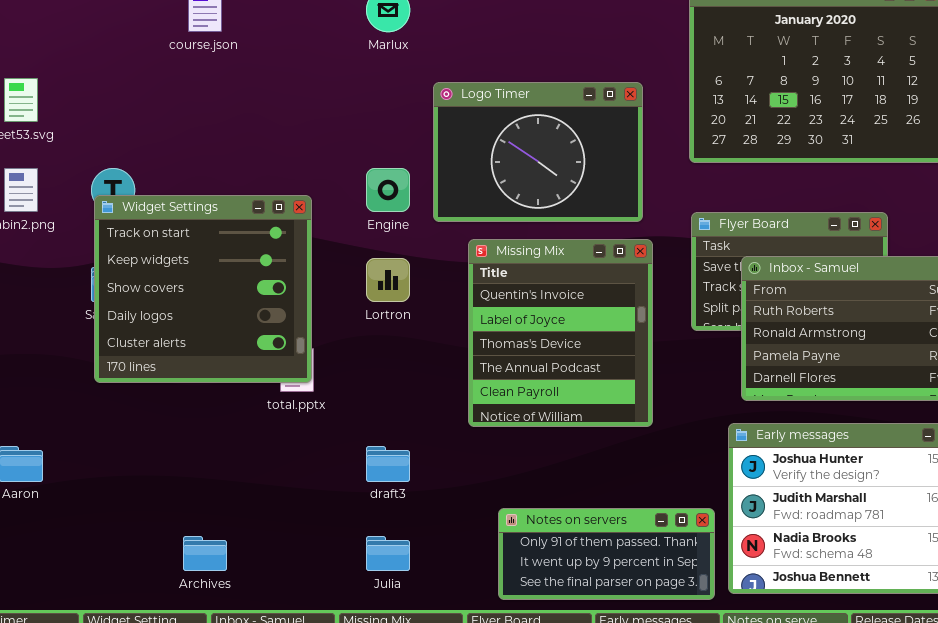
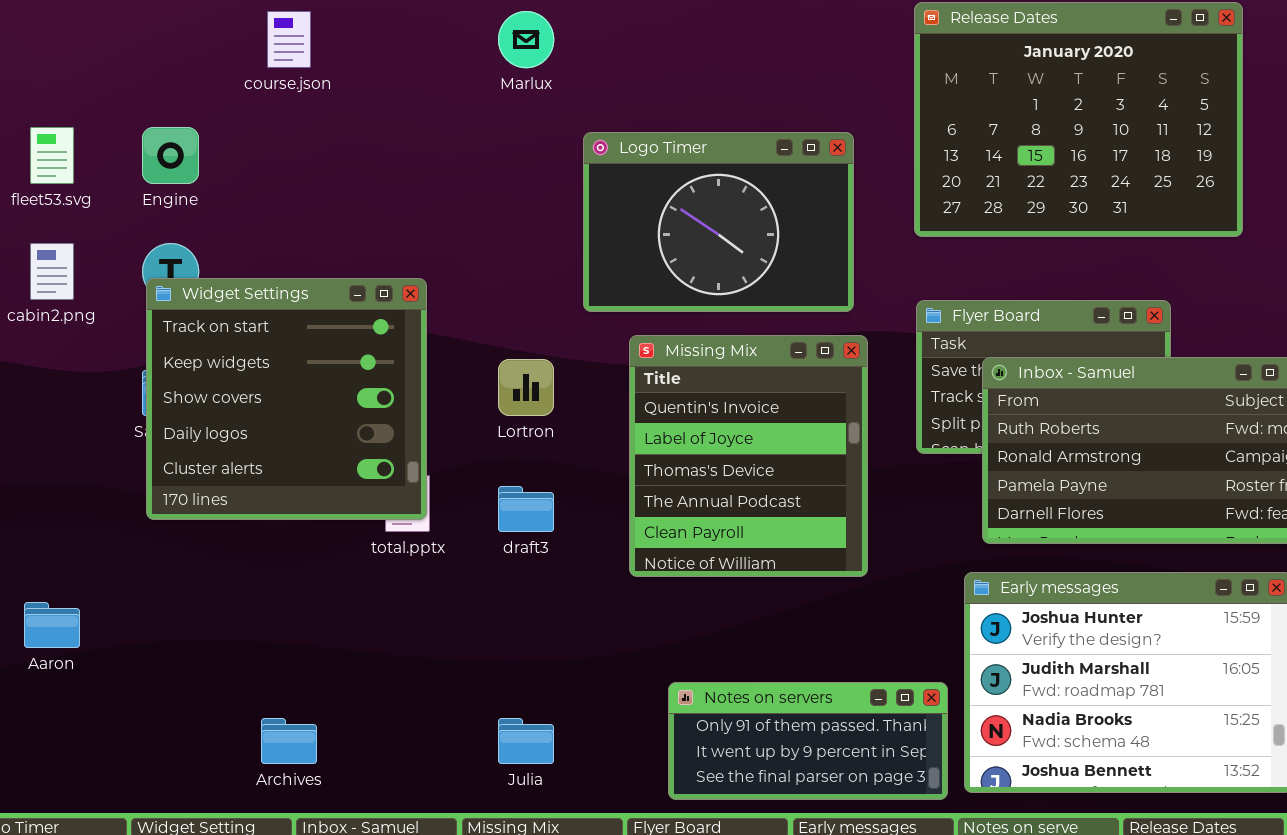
Engine: [366,168,410,212] -> [142,127,199,184], moved
draft3: [366,446,410,482] -> [498,486,554,532], moved

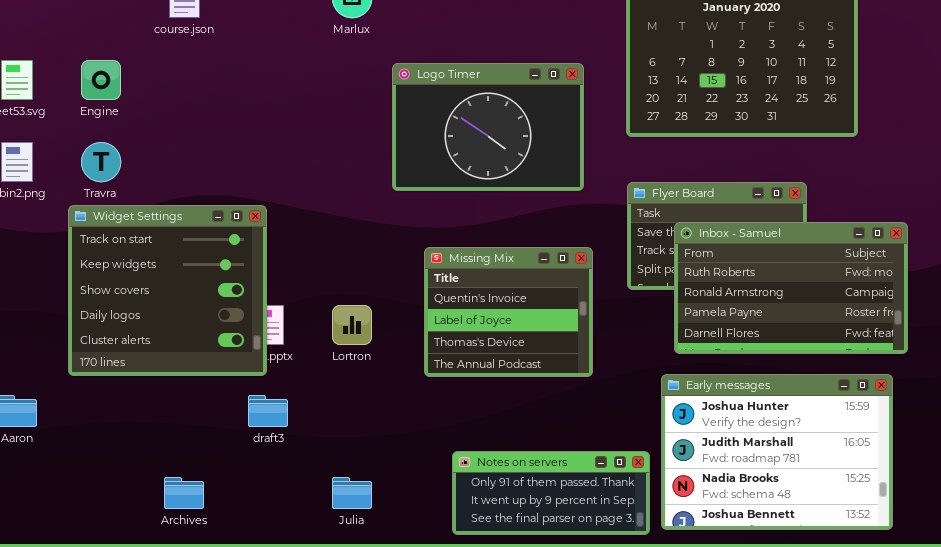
Widget Settings: [146,278,427,520] -> [68,205,267,376], moved
Missing Mix: [629,335,868,577] -> [424,247,593,377], resized
Lortron: [498,359,554,416] -> [332,305,372,345], moved
draft3: [498,486,554,532] -> [248,395,288,427], moved

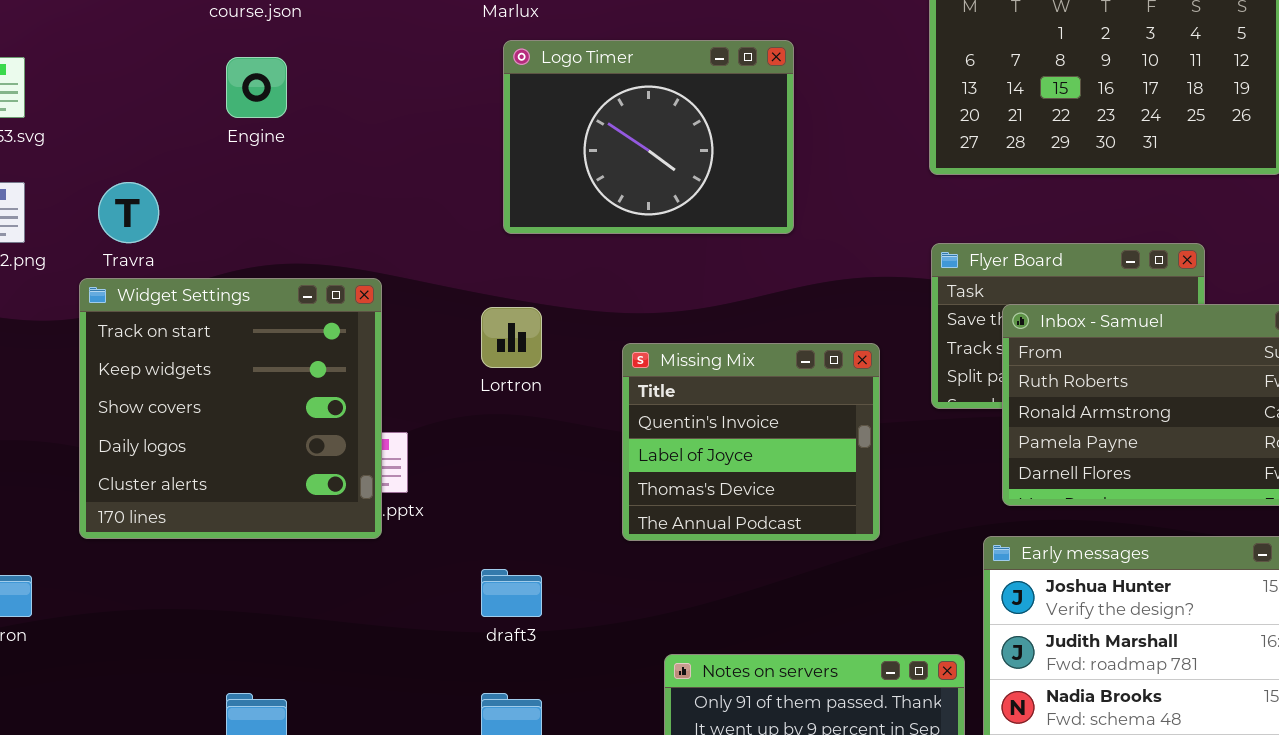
Engine: [81,60,121,100] -> [226,57,287,118], moved
Logo Timer: [392,63,584,191] -> [503,40,794,234], moved
Lortron: [332,305,372,345] -> [481,307,542,368], moved
draft3: [248,395,288,427] -> [481,569,542,617], moved

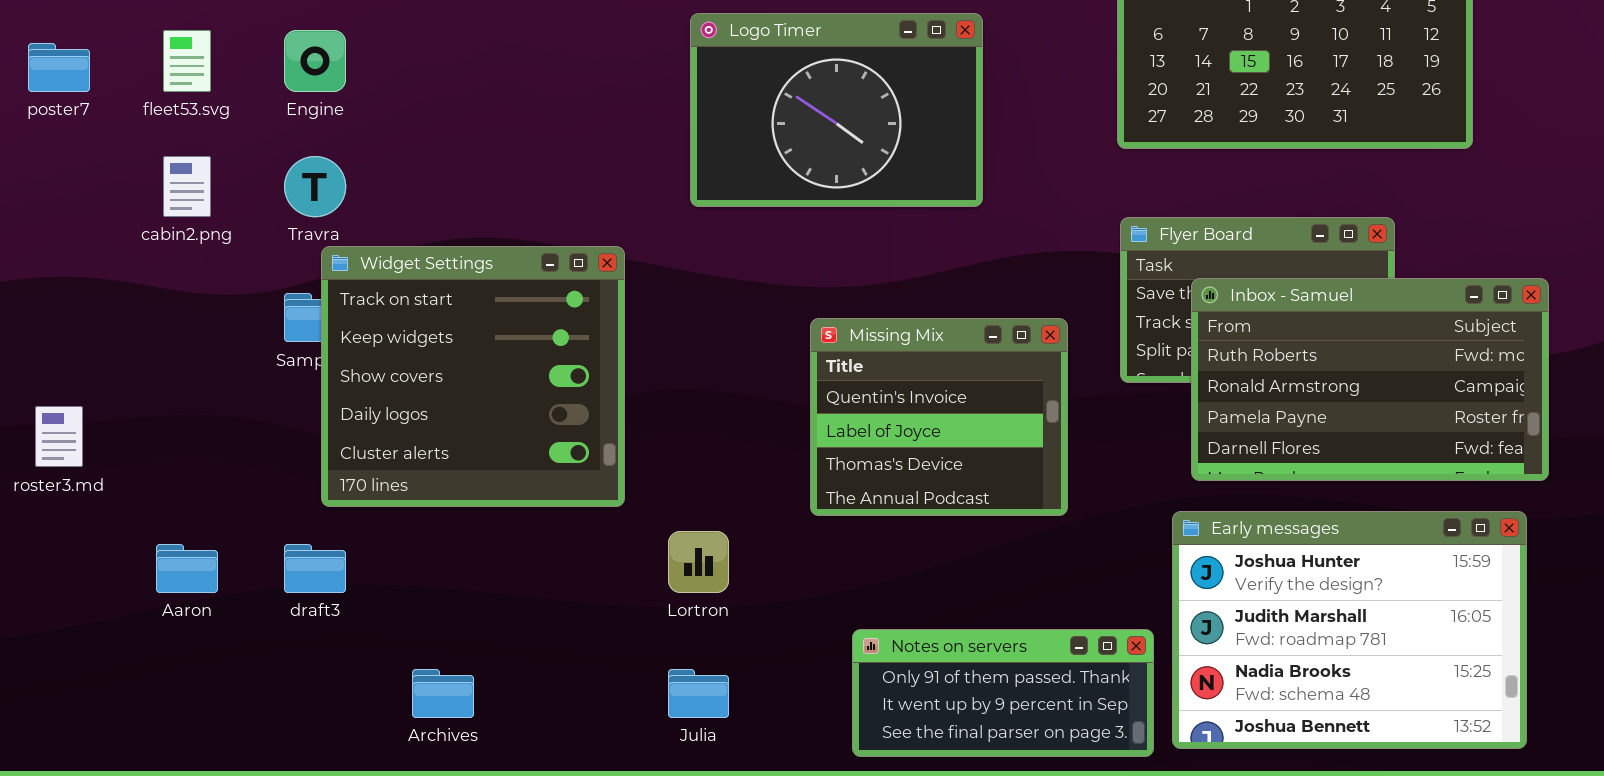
Engine: [226,57,287,118] -> [284,30,346,92], moved
Widget Settings: [79,278,382,539] -> [321,246,625,507], moved
Lortron: [481,307,542,368] -> [668,531,729,593], moved
draft3: [481,569,542,617] -> [284,544,346,593], moved

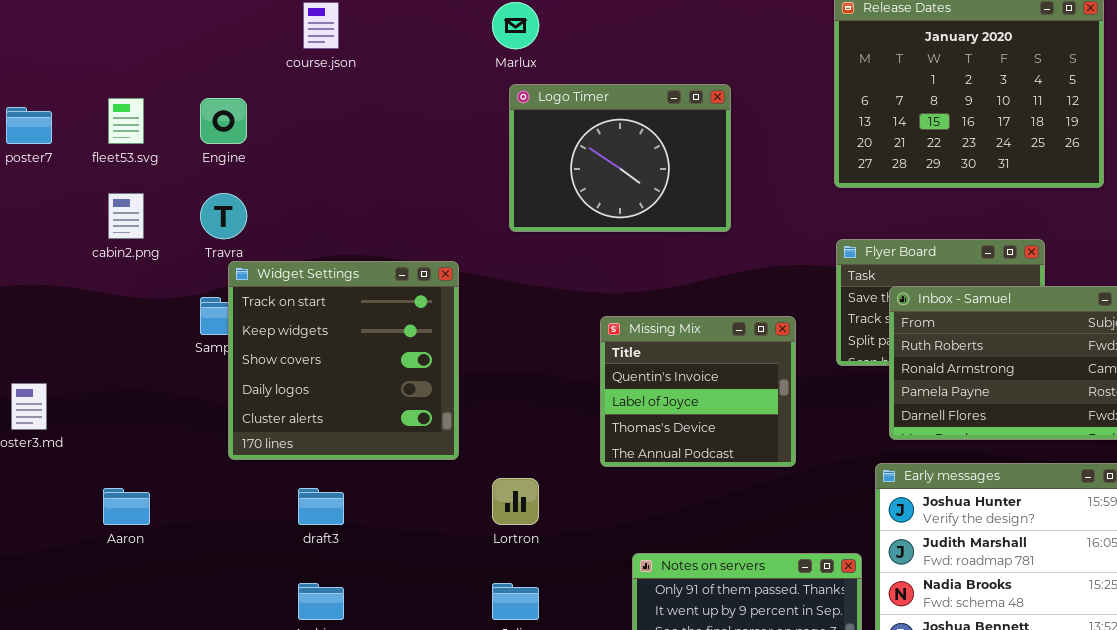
draft3: [284,544,346,593] -> [298,488,344,525], moved

